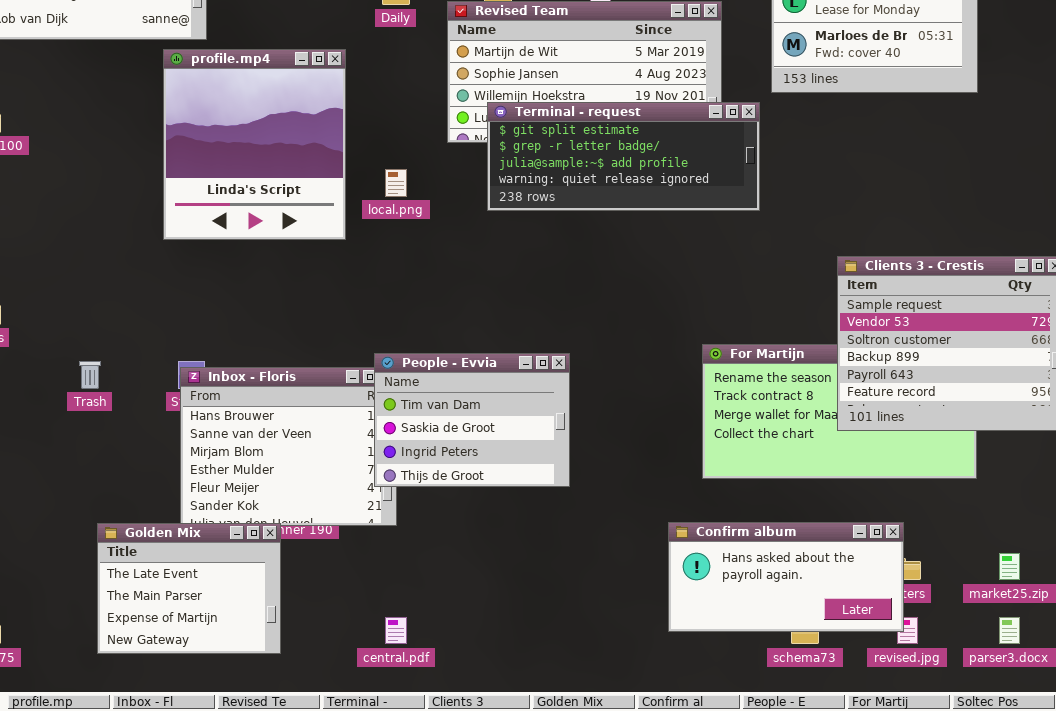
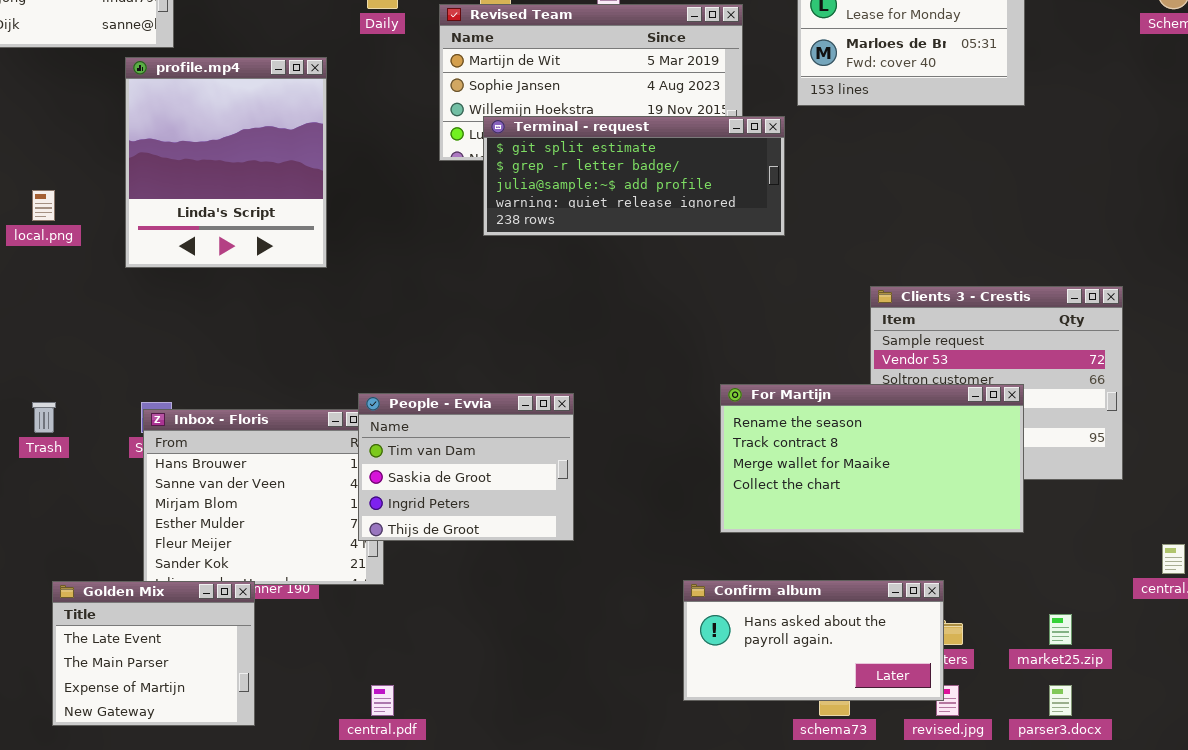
local.png: [385,169,407,197] -> [32,190,55,221], moved
For Martijn: [702,344,977,479] -> [720,384,1024,533], raised

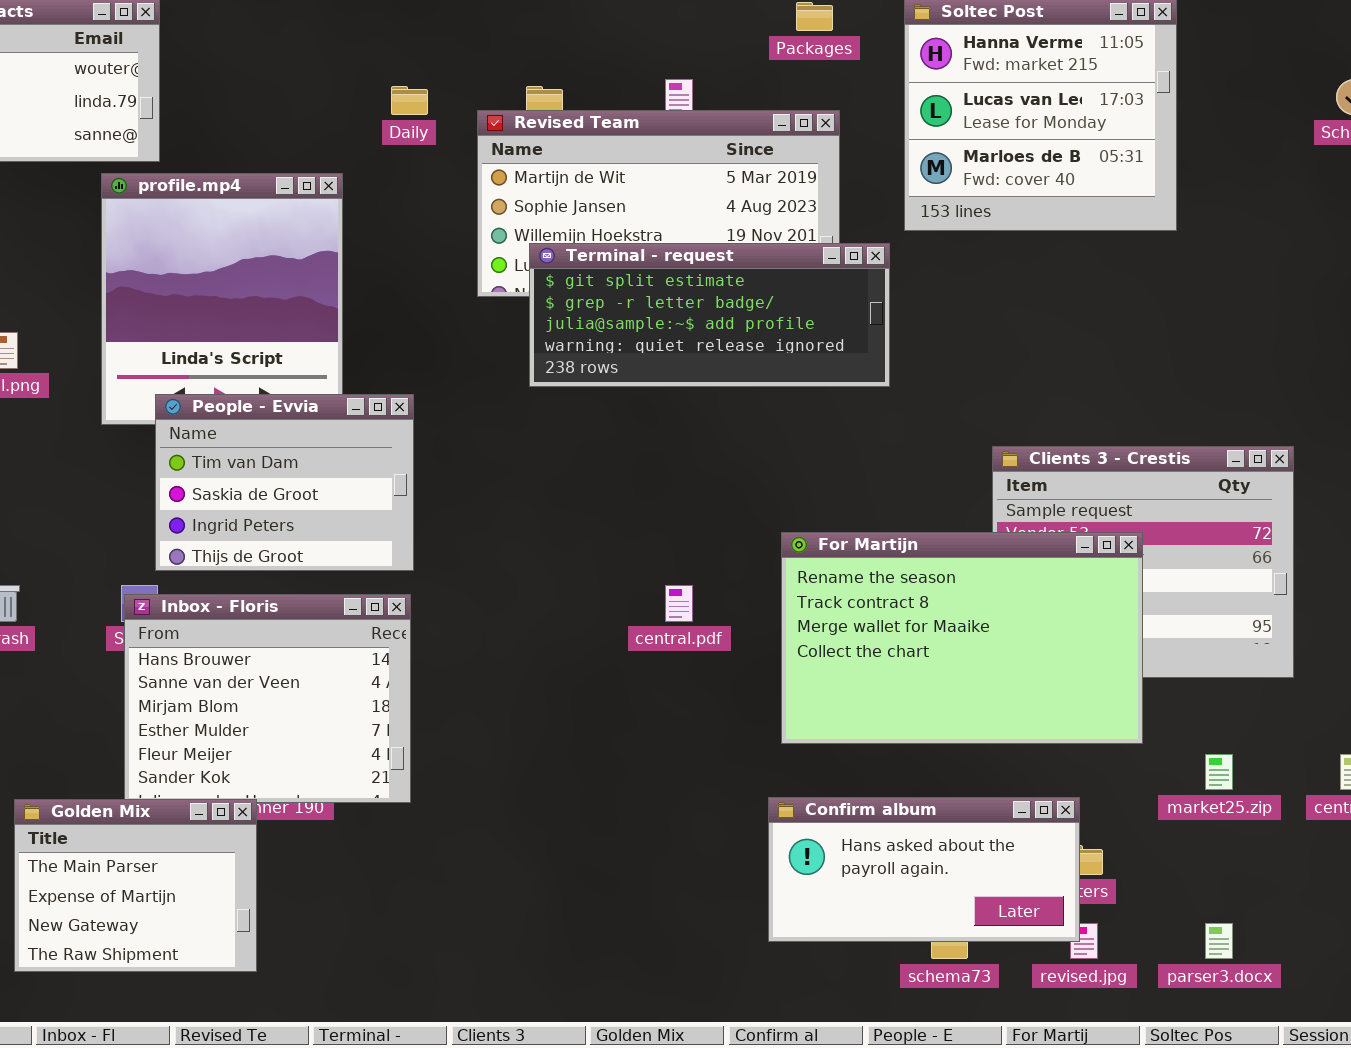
For Martijn: [720,384,1024,533] -> [781,532,1143,744], moved, resized
People - Evvia: [358,393,574,541] -> [155,394,414,571], moved
Golden Mix: [52,581,255,726] -> [14,799,257,972], scrolled down 1 row
market25.zip: [1049,614,1072,645] -> [1205,754,1233,790], moved
central.pdf: [371,685,394,716] -> [665,585,693,622], moved

